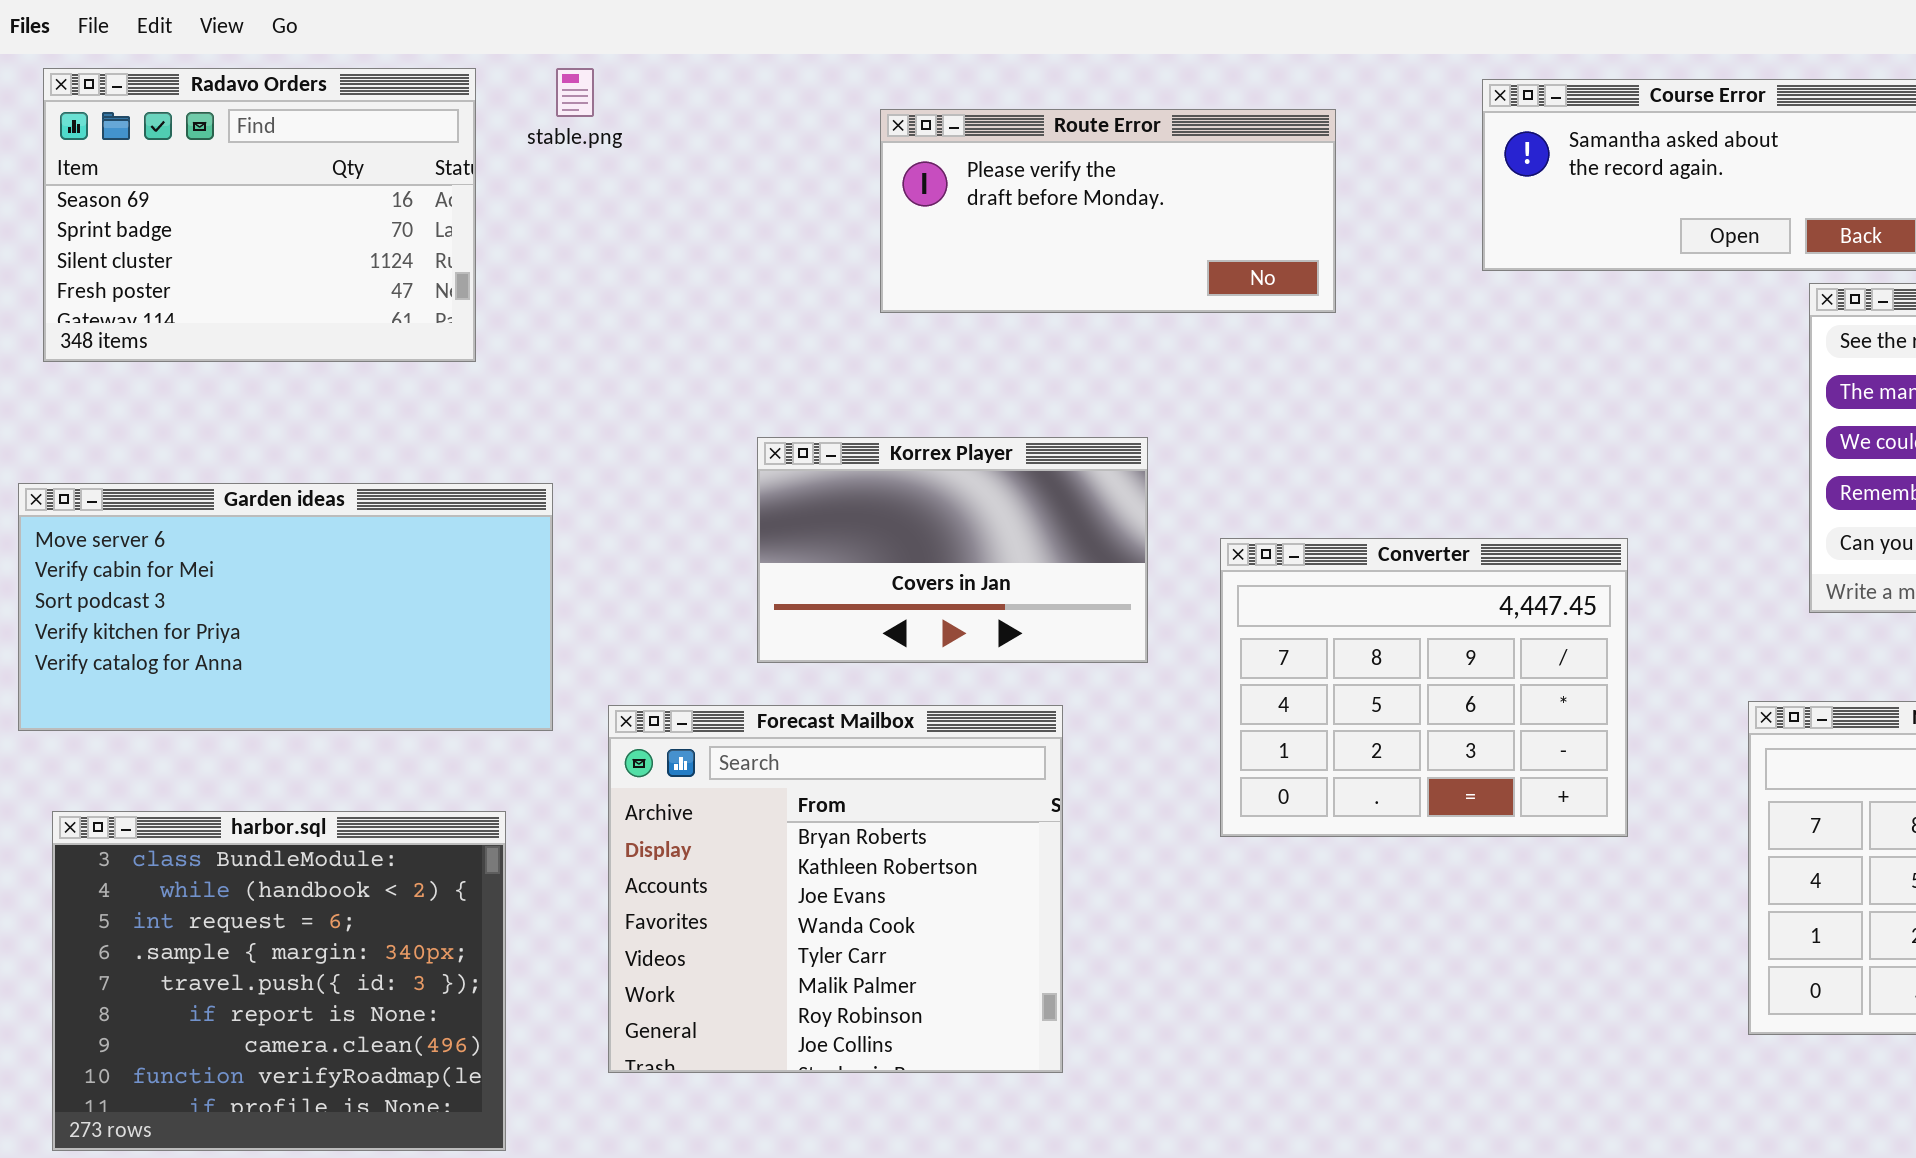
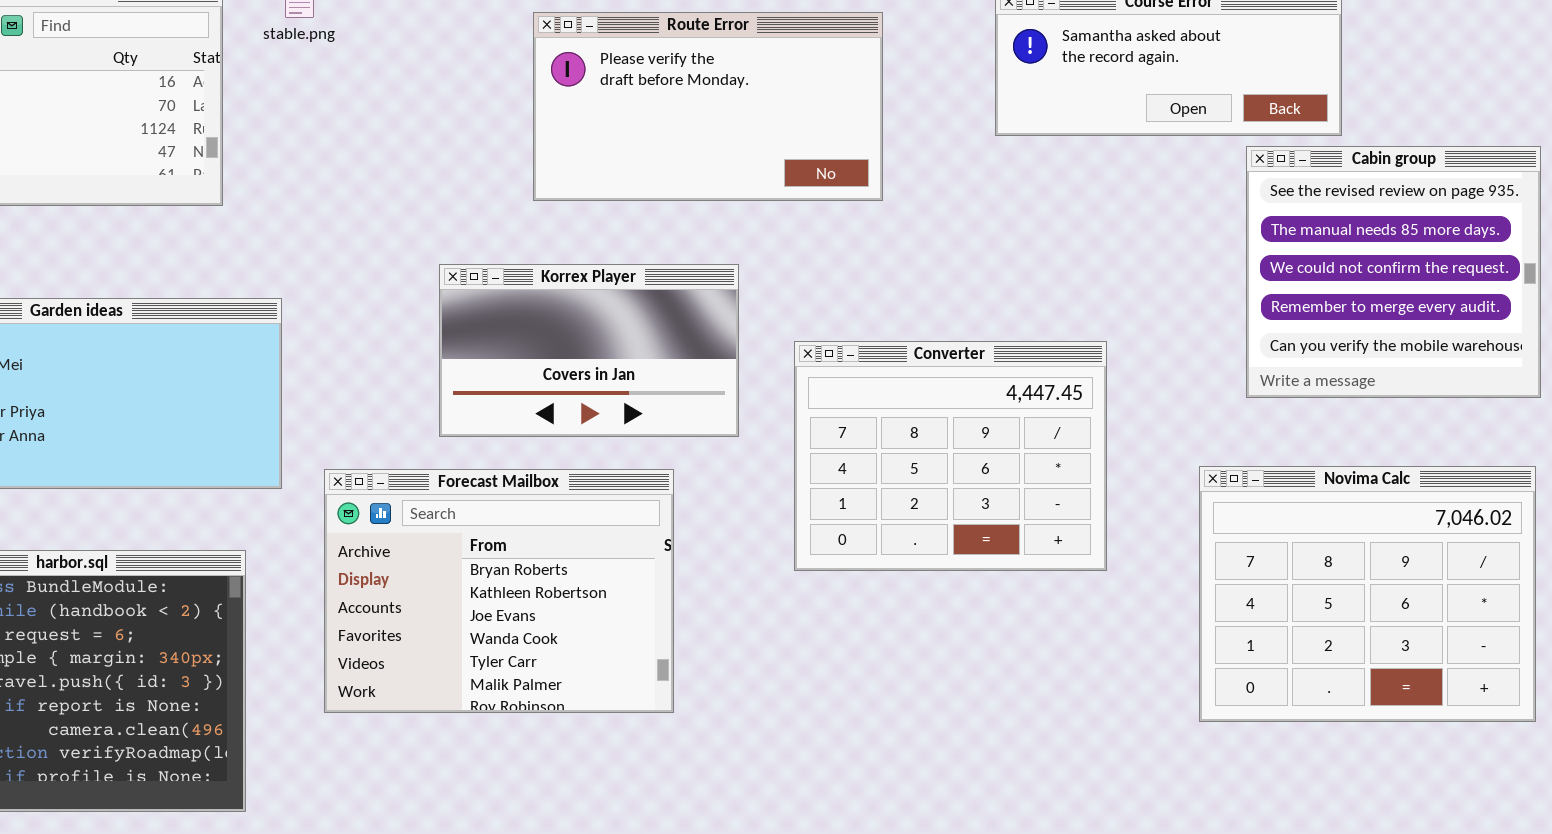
Route Error: [880,109,1336,313] -> [533,12,883,201], resized
Forecast Mailbox: [608,705,1063,1073] -> [324,469,674,713], resized

